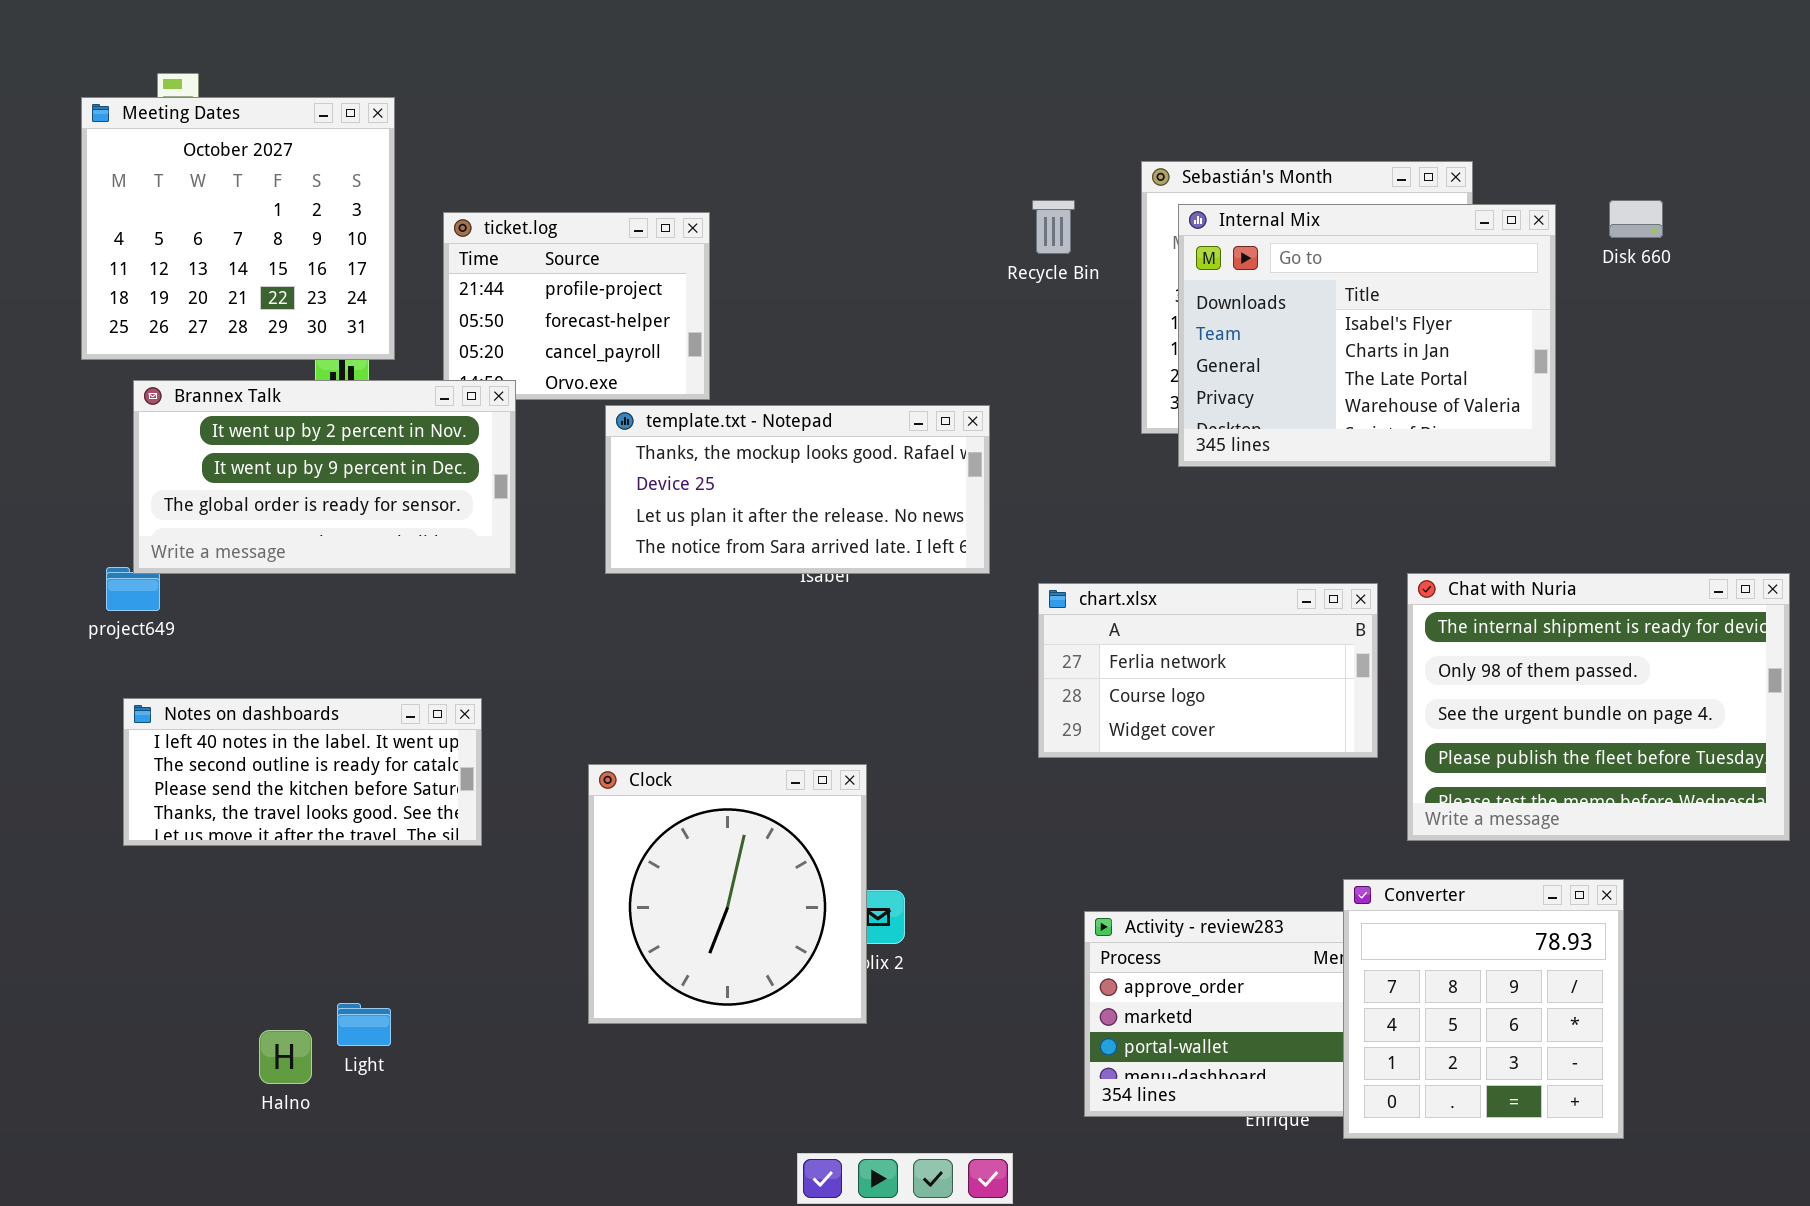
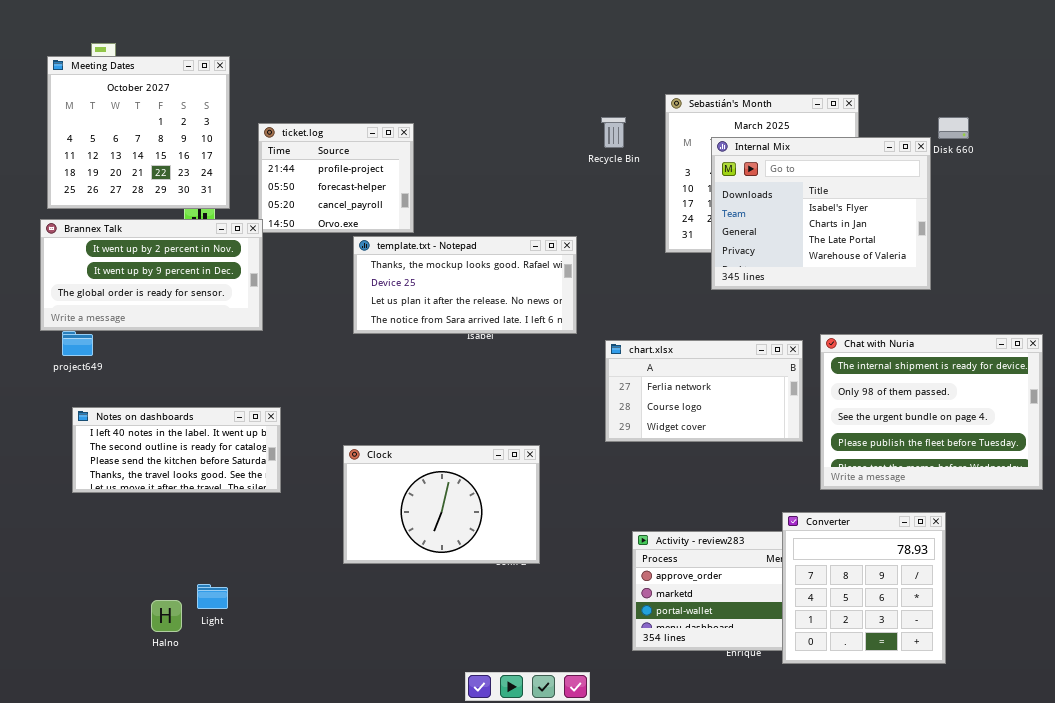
Internal Mix: [1178,204,1556,467] -> [711,137,931,290], moved
Brannex Talk: [133,380,516,574] -> [40,219,263,331], moved
Clock: [588,764,867,1024] -> [343,445,540,564], resized

